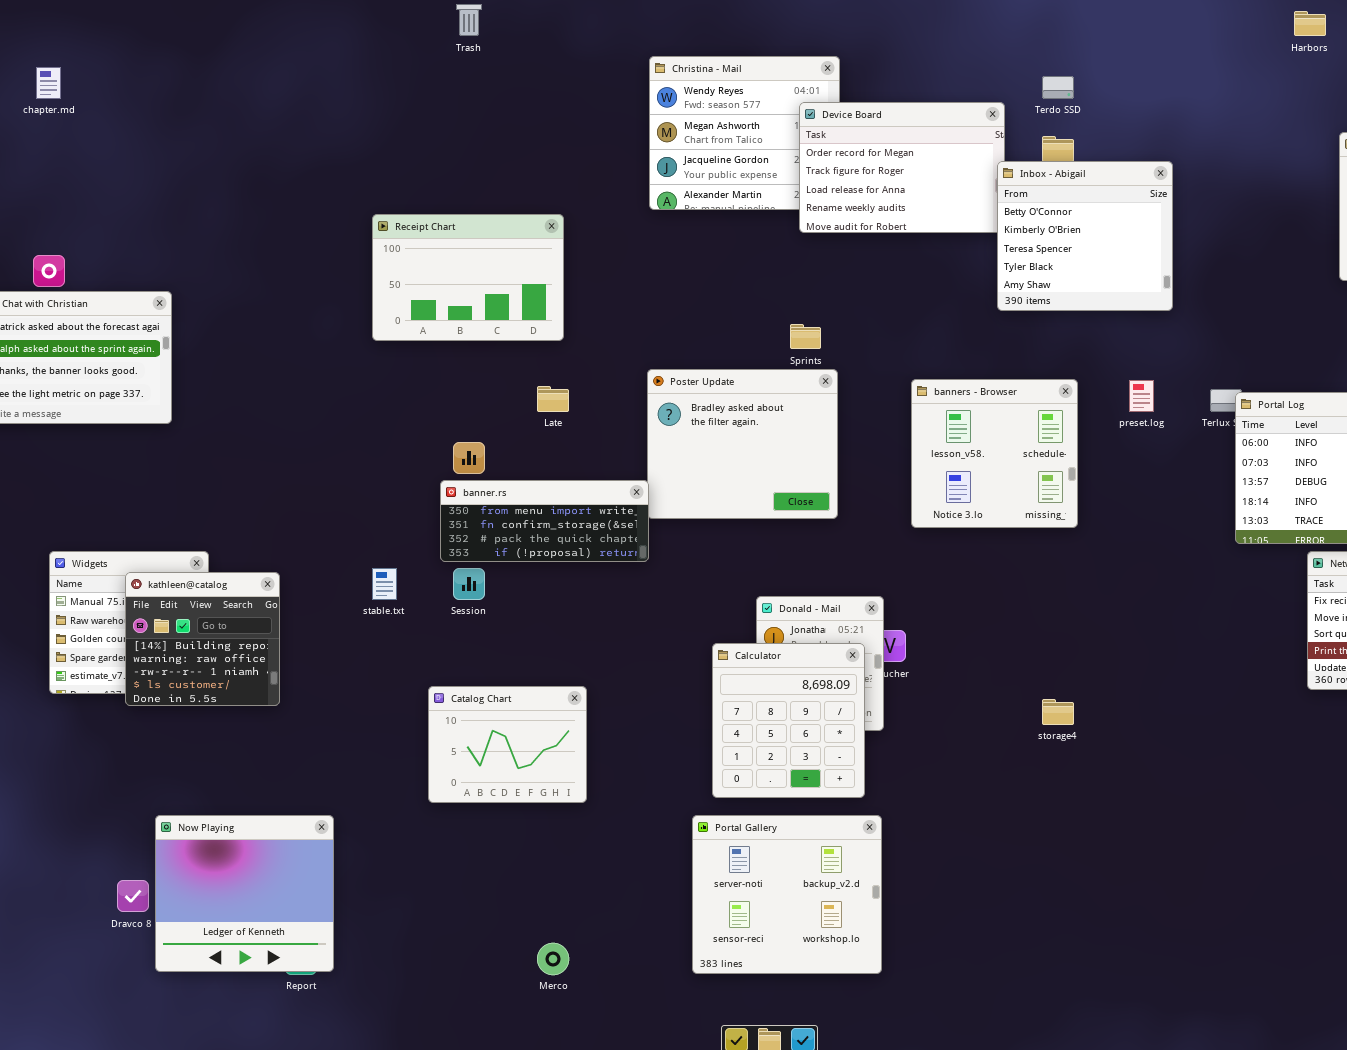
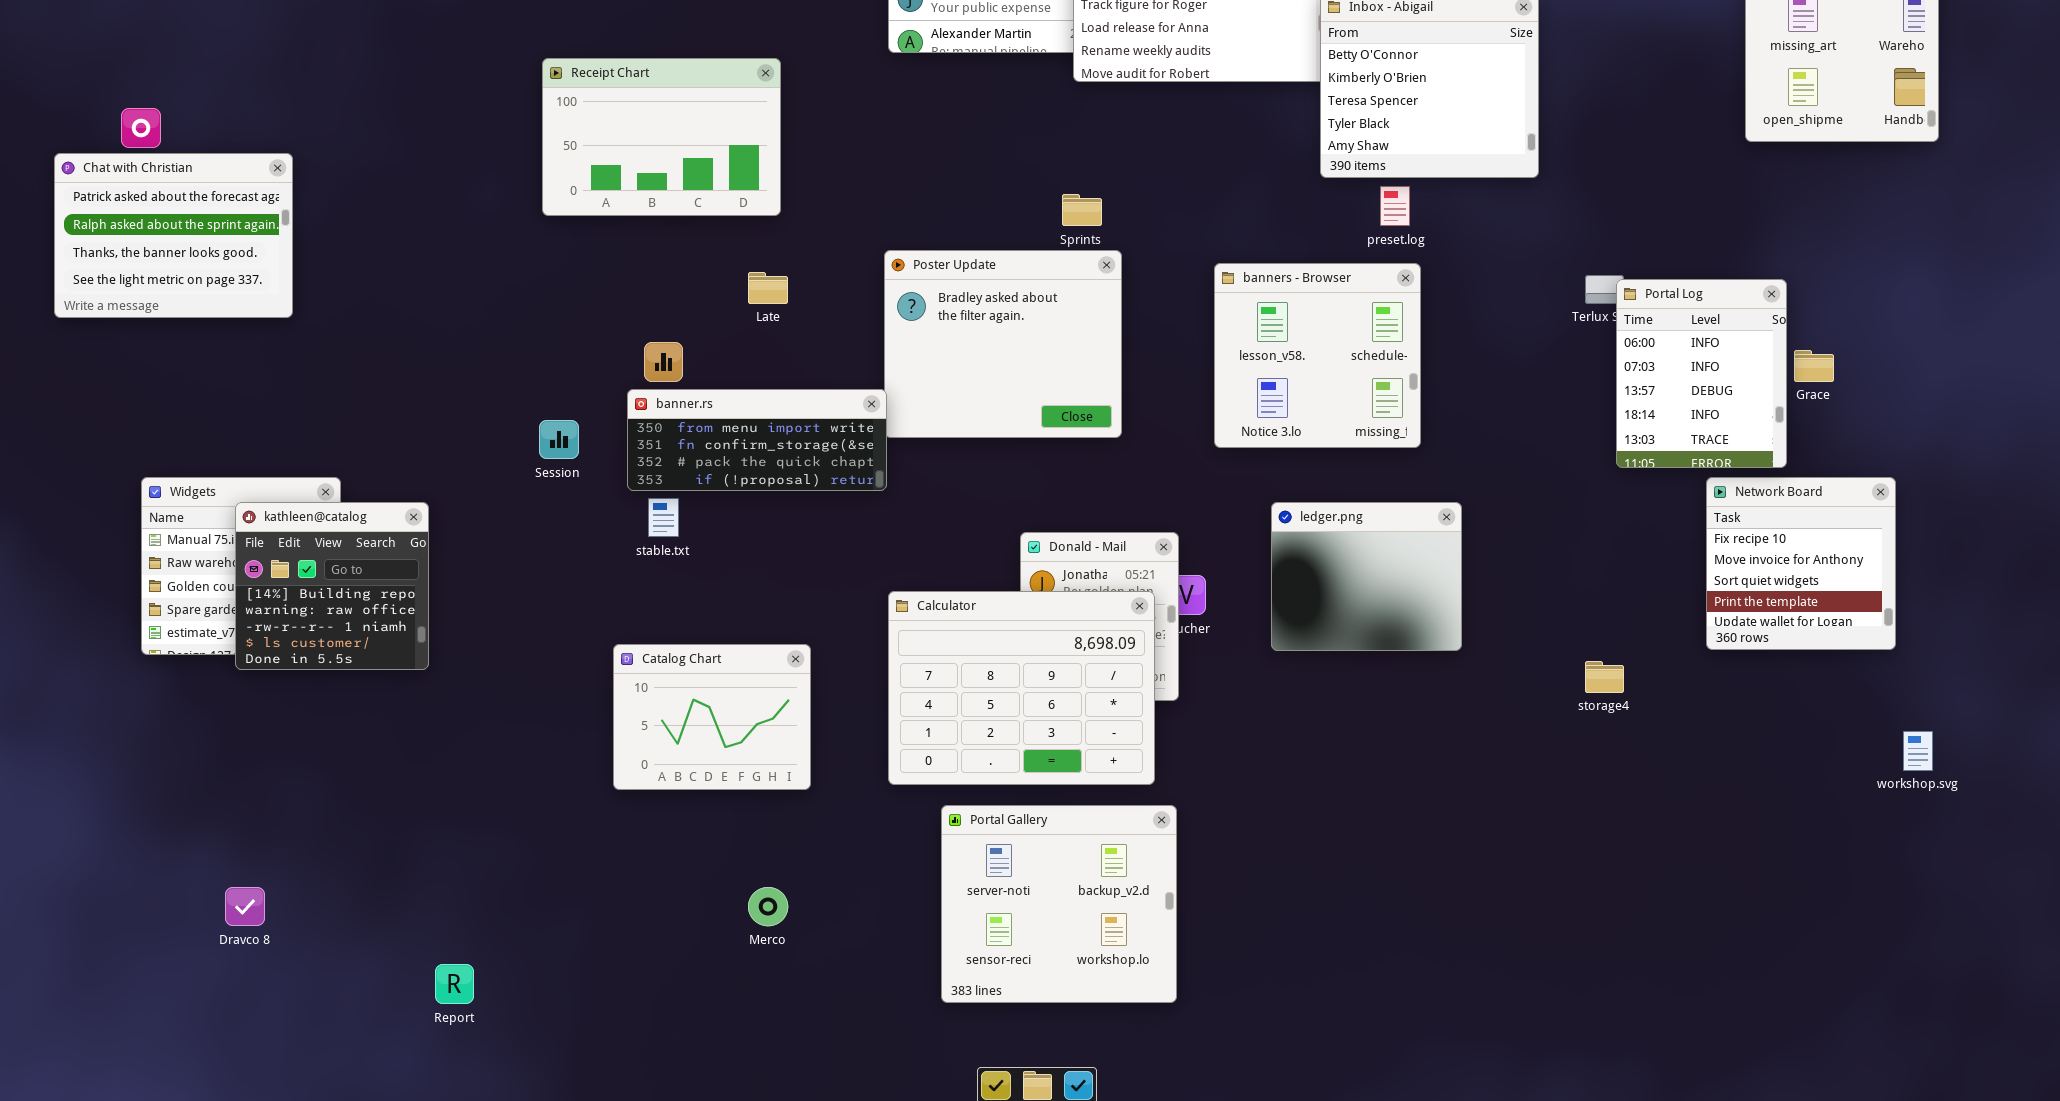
preset.log: [1129,380,1154,412] -> [1380,186,1410,226], moved
stable.txt: [372,568,397,600] -> [648,498,679,537], moved
Session: [453,568,485,600] -> [539,420,579,459], moved
ledger.png: none -> [1271,502,1462,651], opened
Calculator: [712,643,865,798] -> [888,591,1155,785], resized
storage4: [1042,699,1074,725] -> [1585,661,1624,693], moved
Now Playing: [155,815,334,972] -> none, closed
Merco: [537,943,569,975] -> [748,887,788,926], moved

